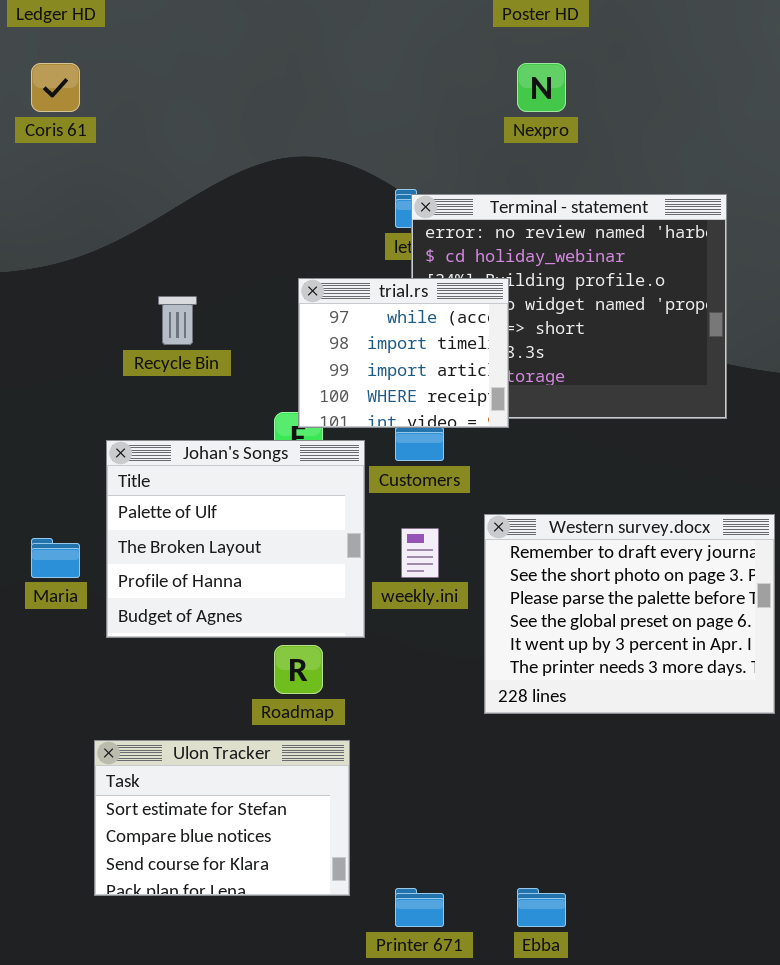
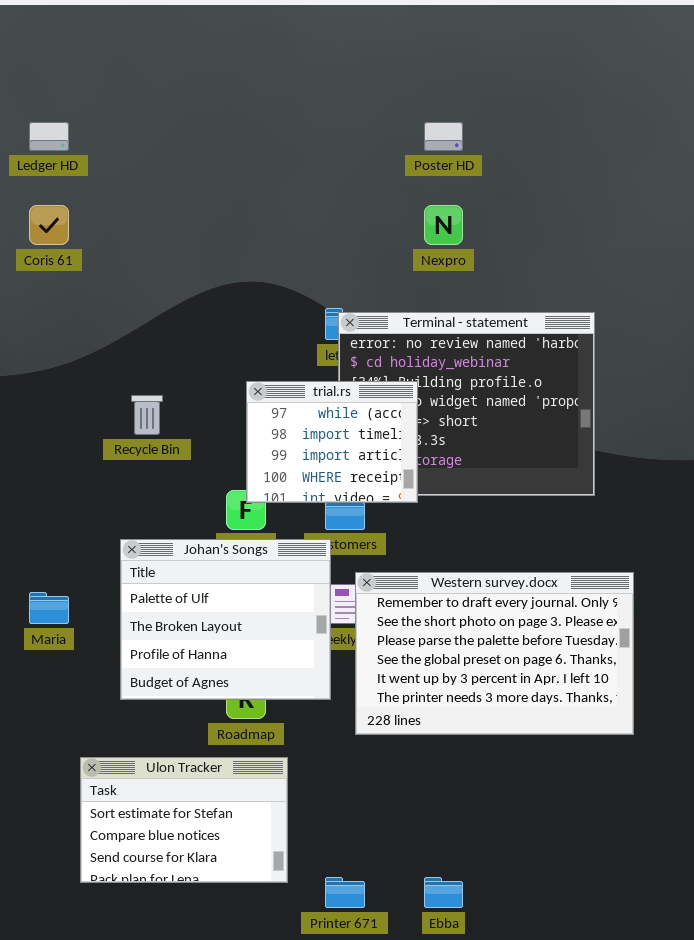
Johan's Songs: [106,440,365,638] -> [120,539,331,700], moved
Western survey.docx: [484,514,775,714] -> [355,572,634,735], resized

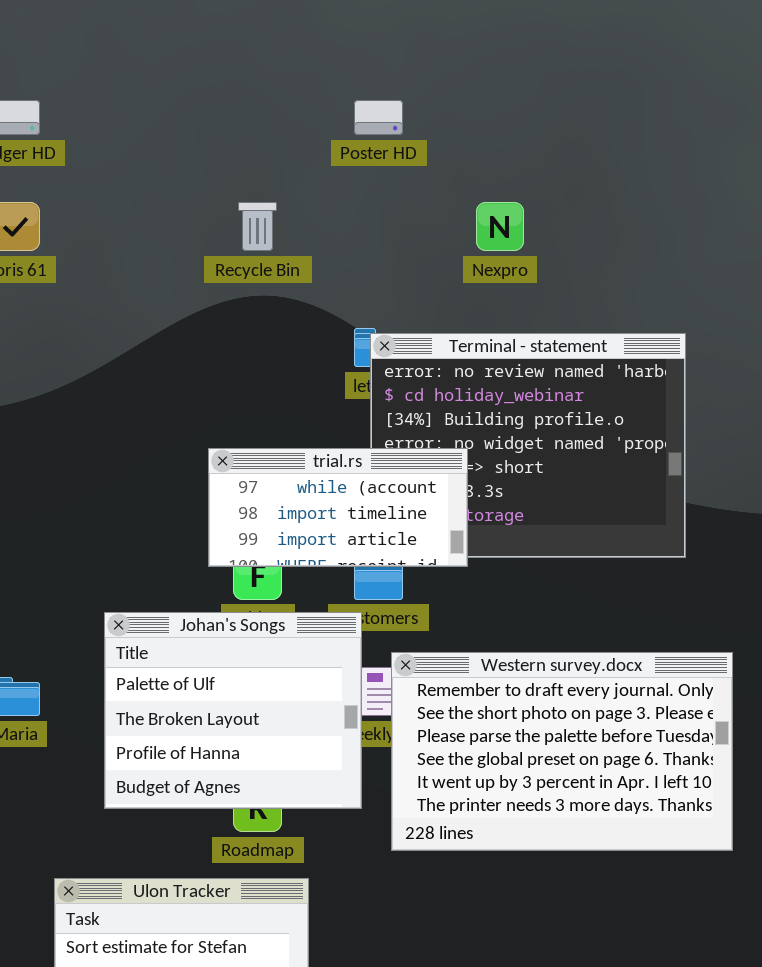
Poster HD: [424,122,463,151] -> [354,100,403,135], moved
trial.rs: [246,381,418,503] -> [208,448,468,567], resized
Recycle Bin: [131,395,163,435] -> [238,202,277,251], moved

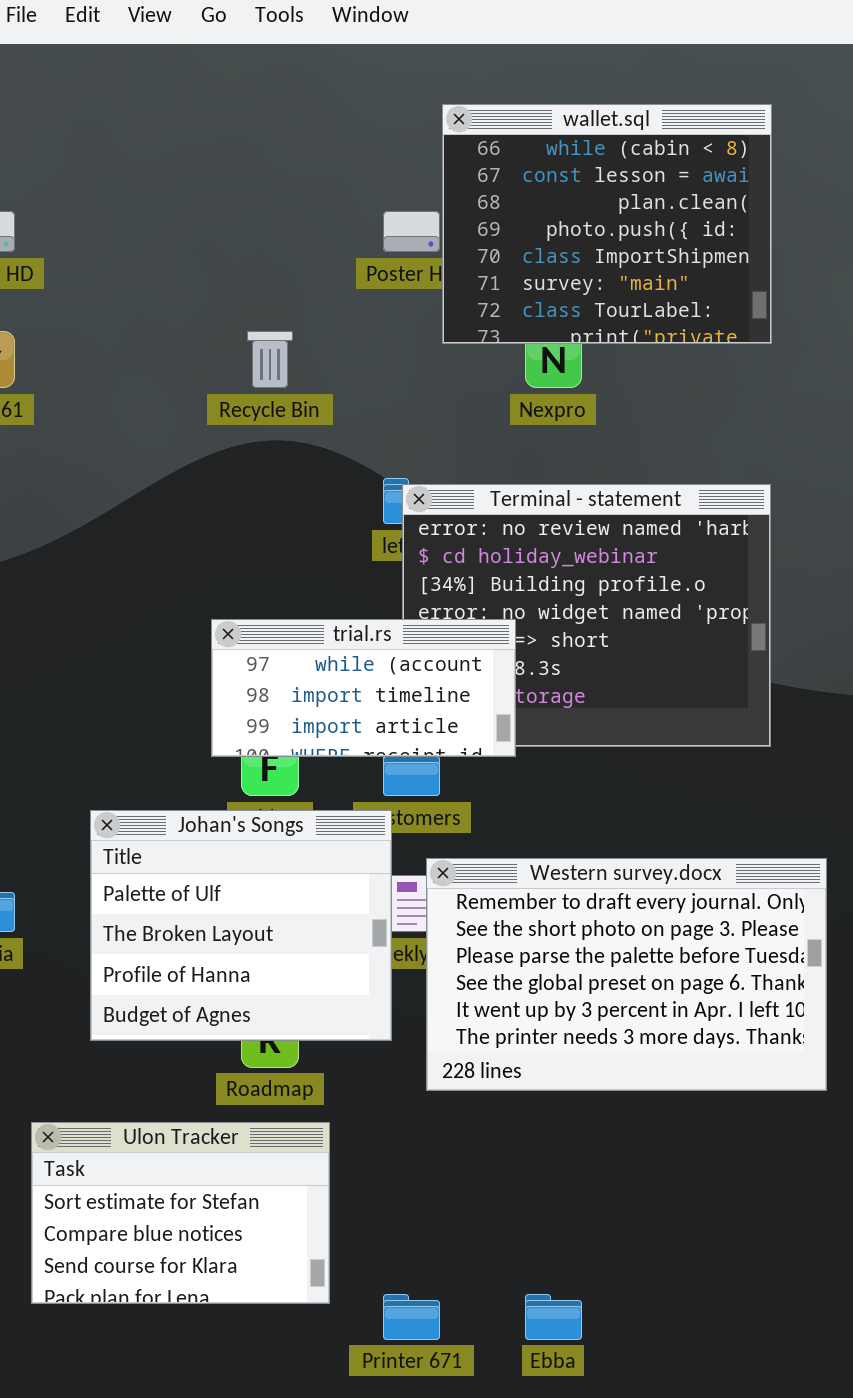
wallet.sql: none -> [442,104,772,344], opened

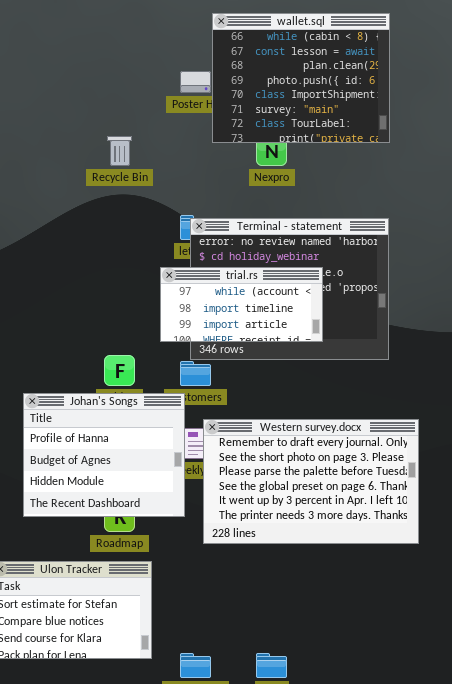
trial.rs: [211,619,516,757] -> [160,267,323,342], moved
Johan's Songs: [90,810,392,1041] -> [23,393,185,517], scrolled down 2 rows

